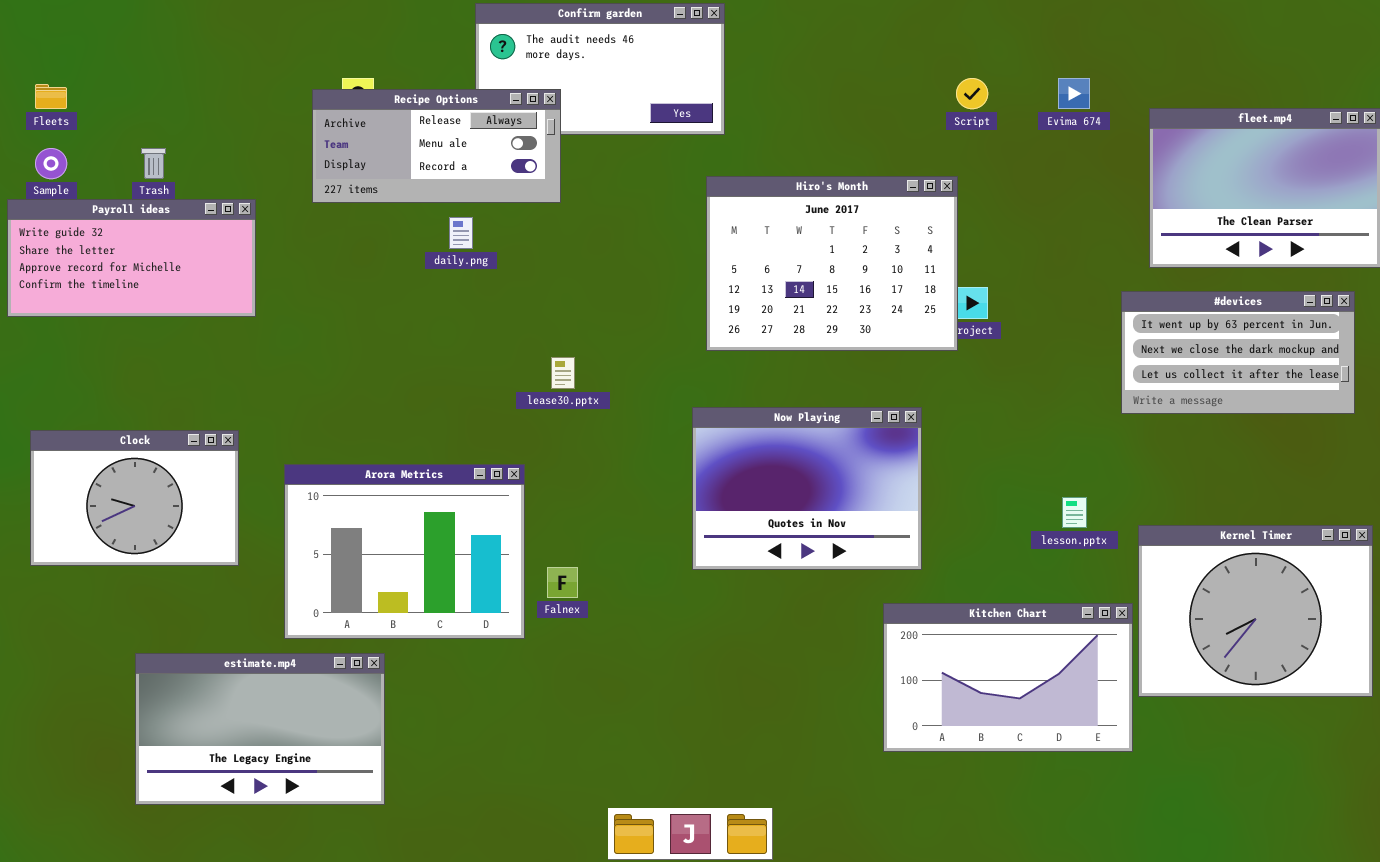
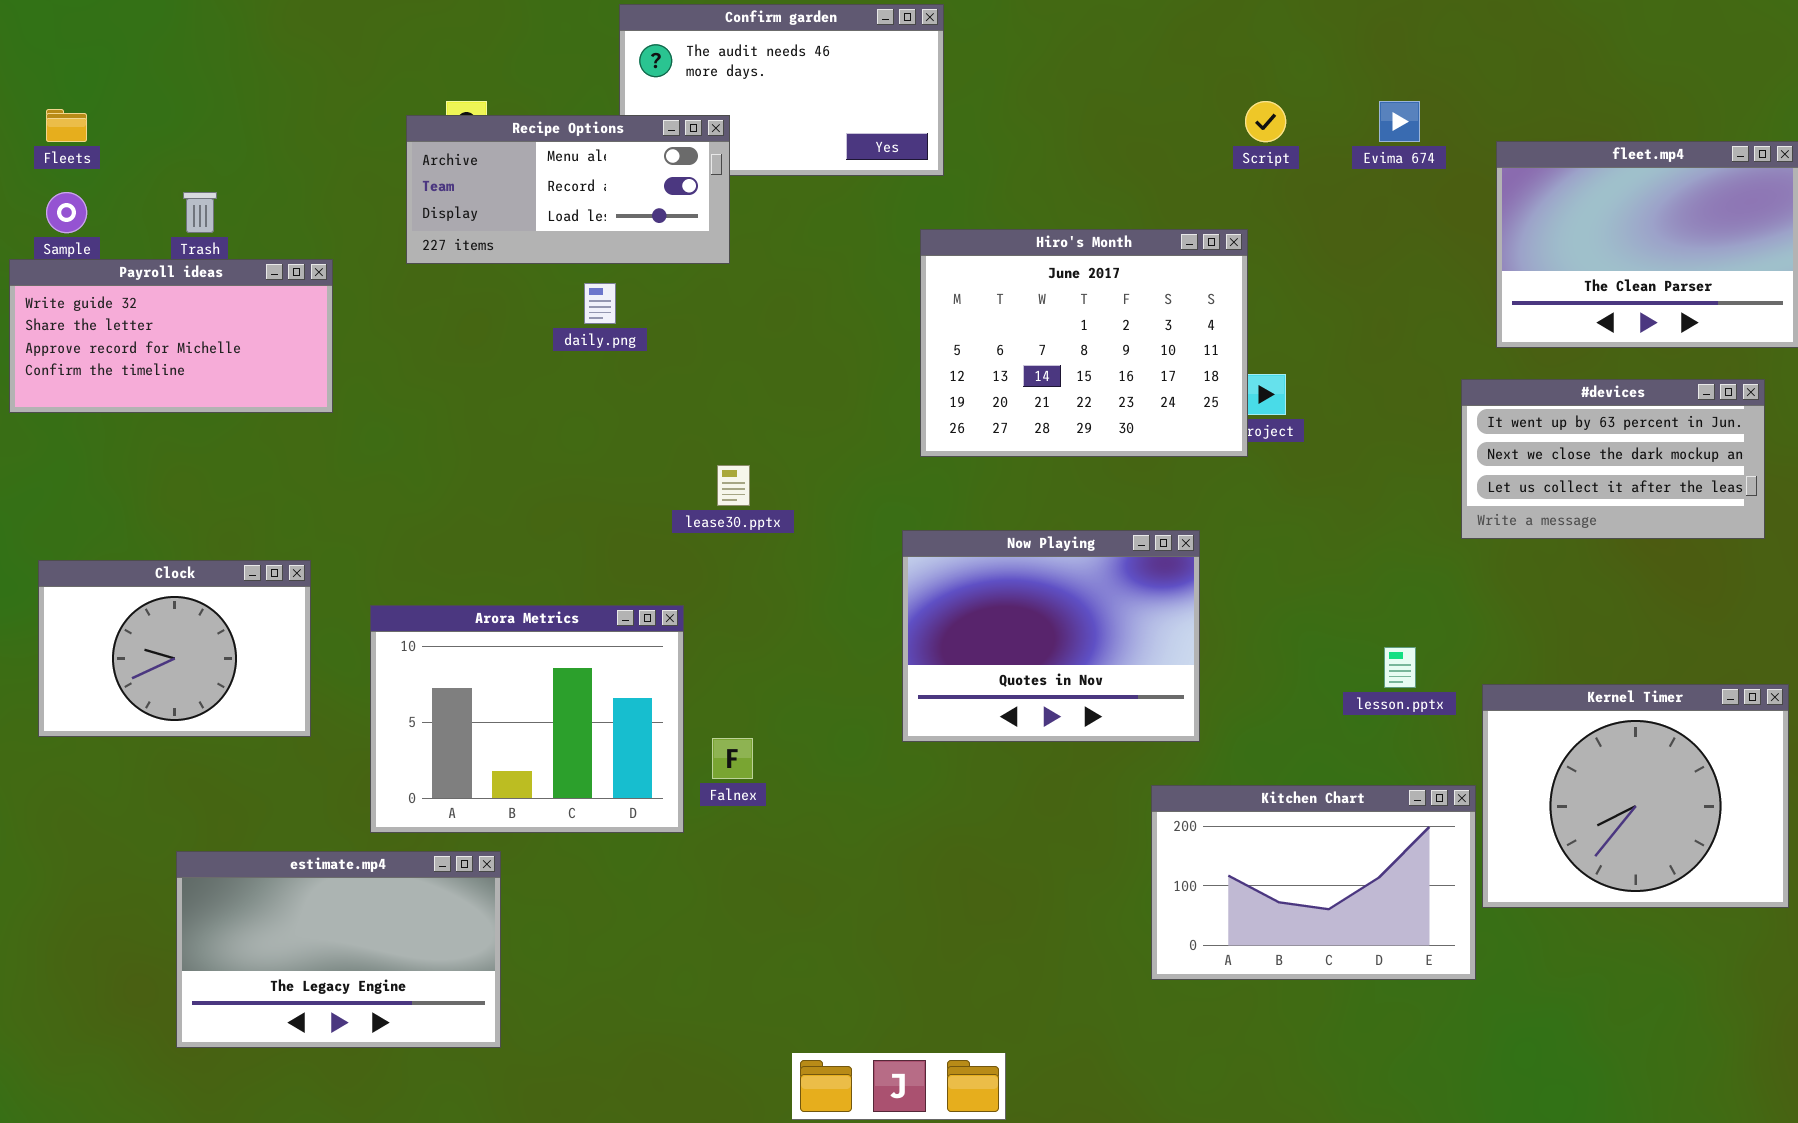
Recipe Options: [312,89,561,203] -> [406,115,730,264], scrolled down 1 row

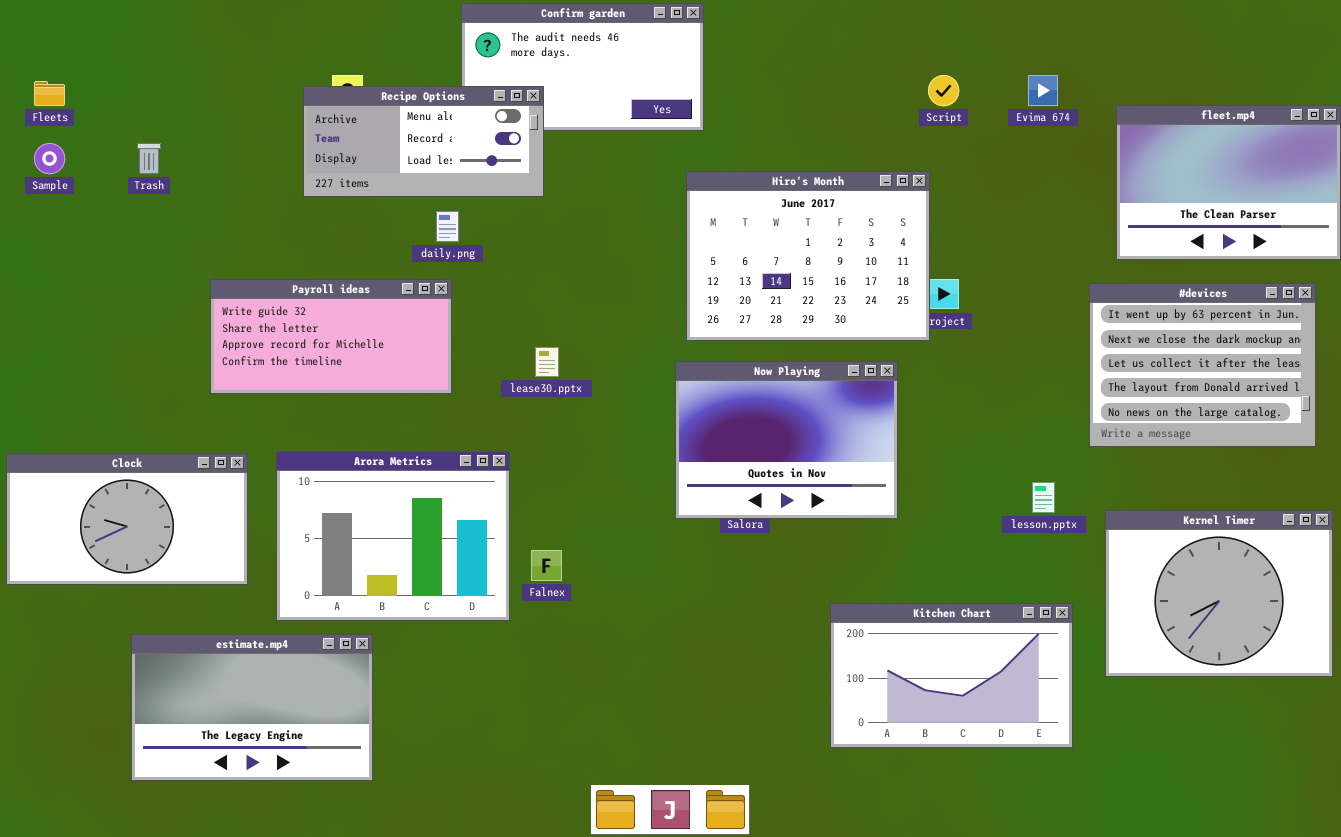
Payroll ideas: [9,259,333,413] -> [210,279,452,394], moved
#devices: [1461,379,1765,539] -> [1089,283,1316,447], resized
Now Playing: [902,530,1200,742] -> [675,361,898,519], moved
Clock: [38,560,311,737] -> [6,453,248,585], moved, resized
Kitchen Chart: [1151,785,1476,980] -> [830,603,1073,748], moved

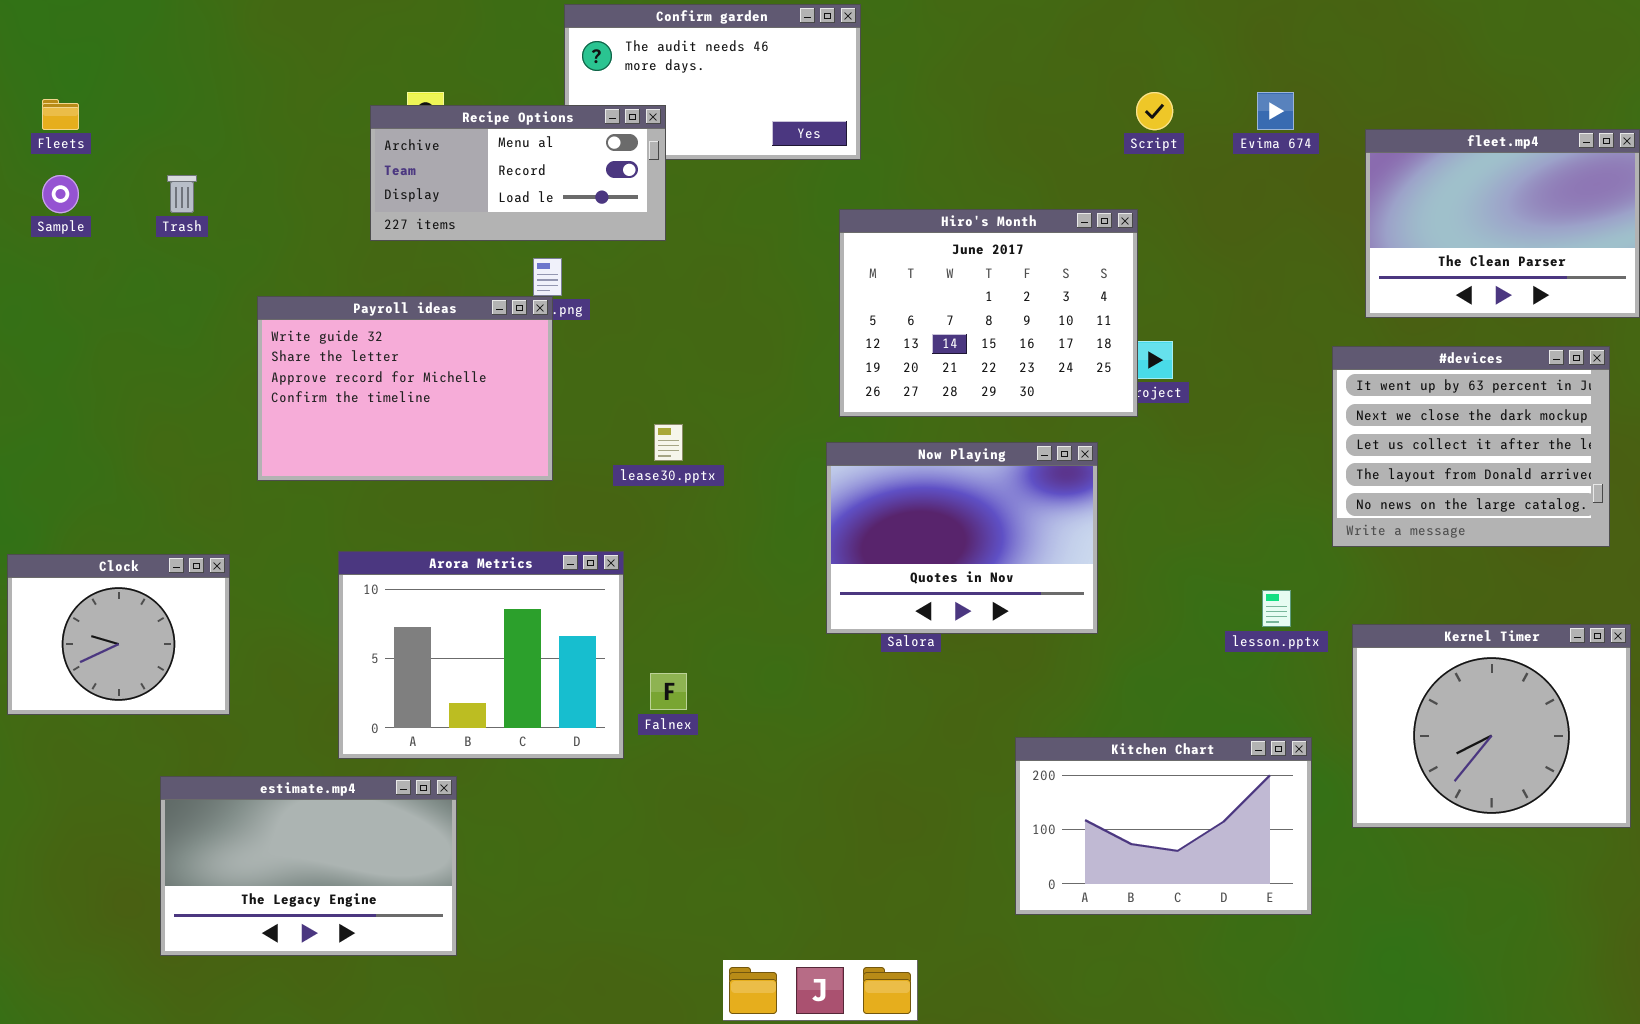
Payroll ideas: [210,279,452,394] -> [257,296,553,481], resized
Clock: [6,453,248,585] -> [7,554,230,715], resized

